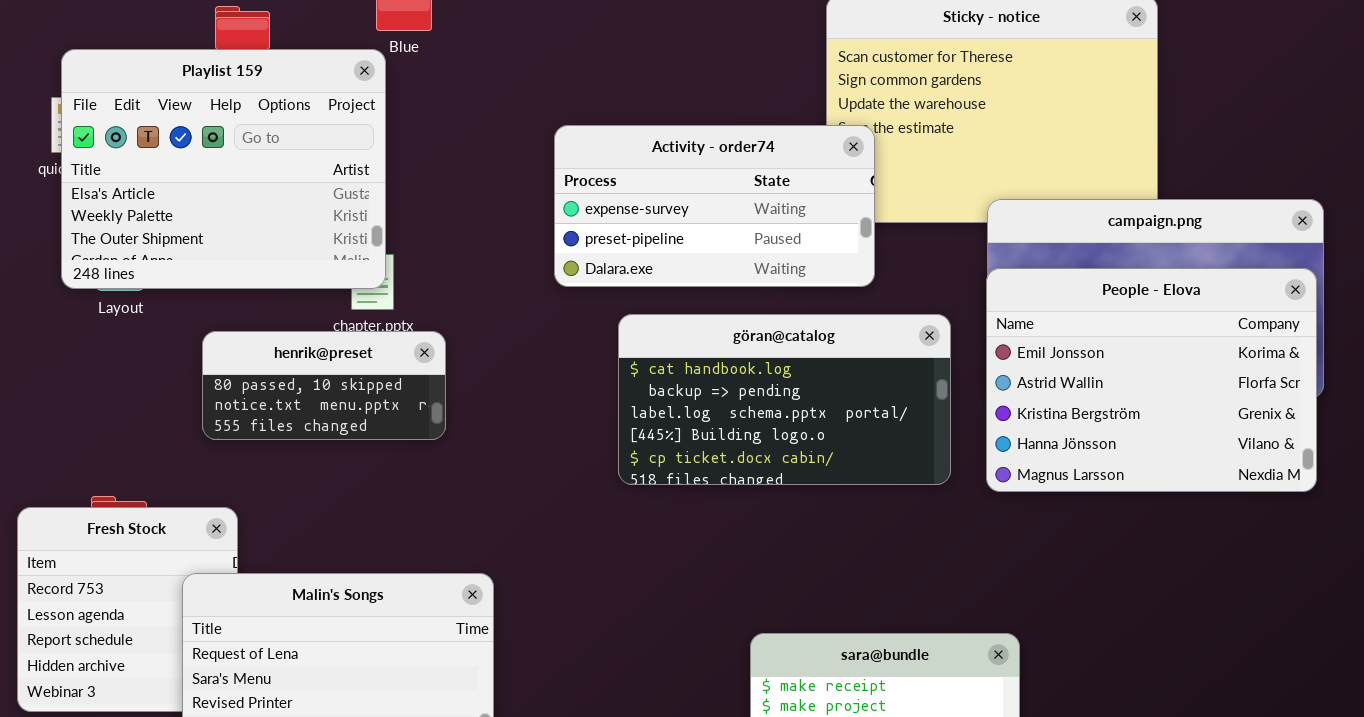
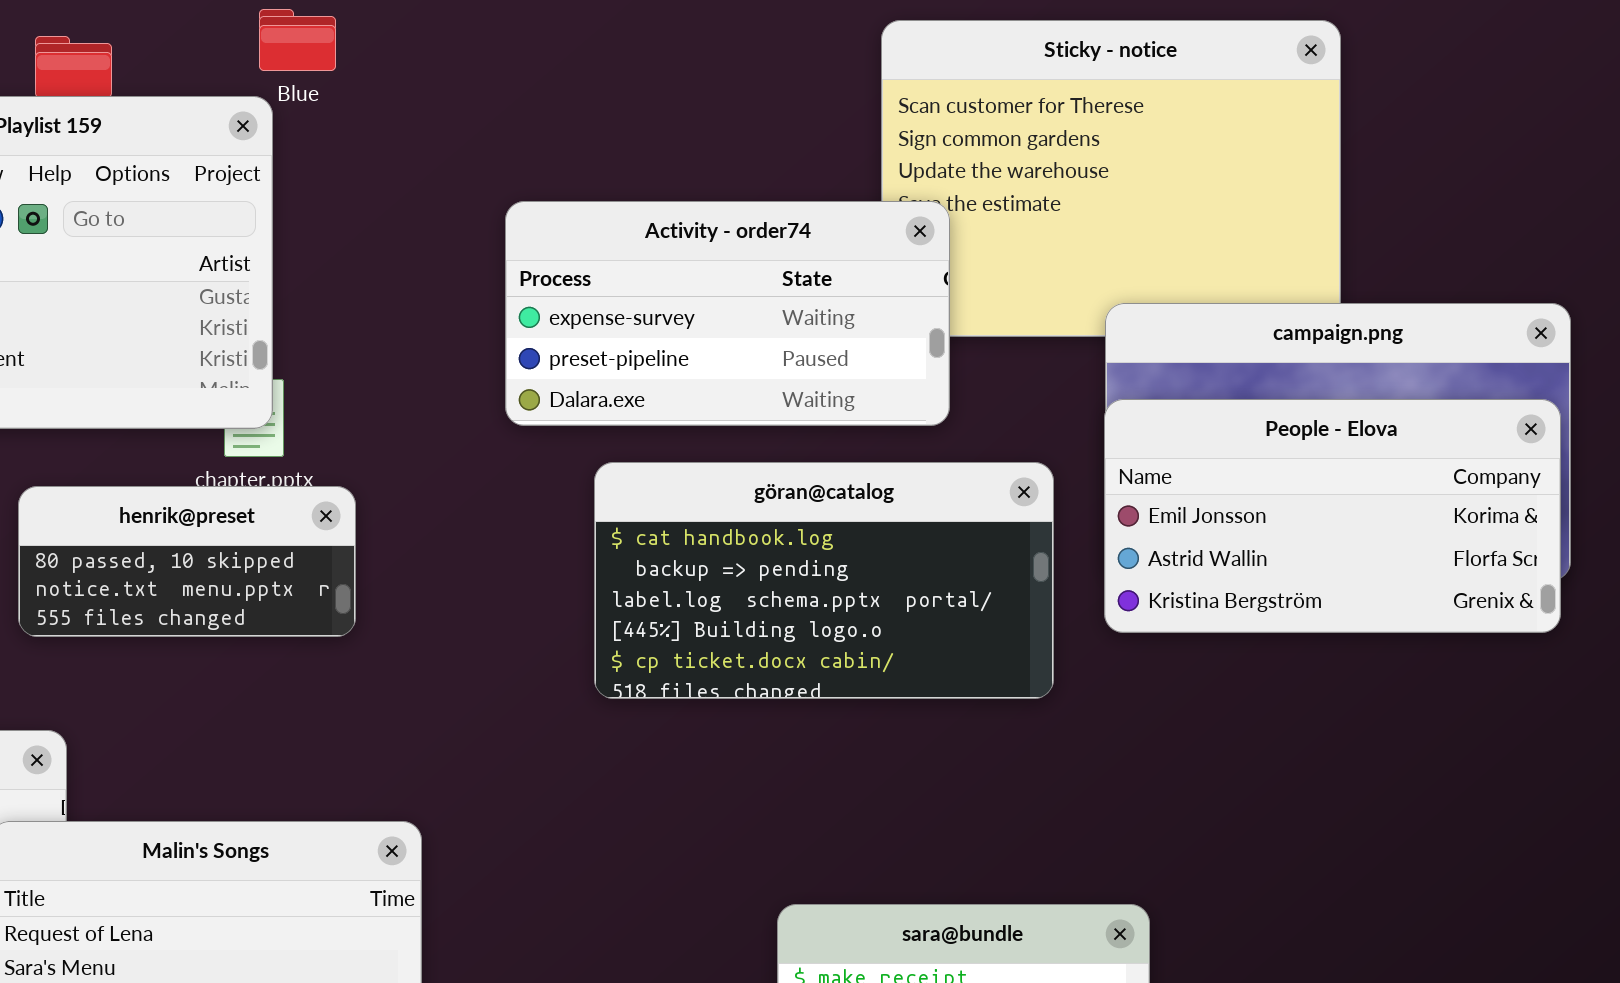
People - Elova: [986,268,1317,492] -> [1104,399,1561,633], resized

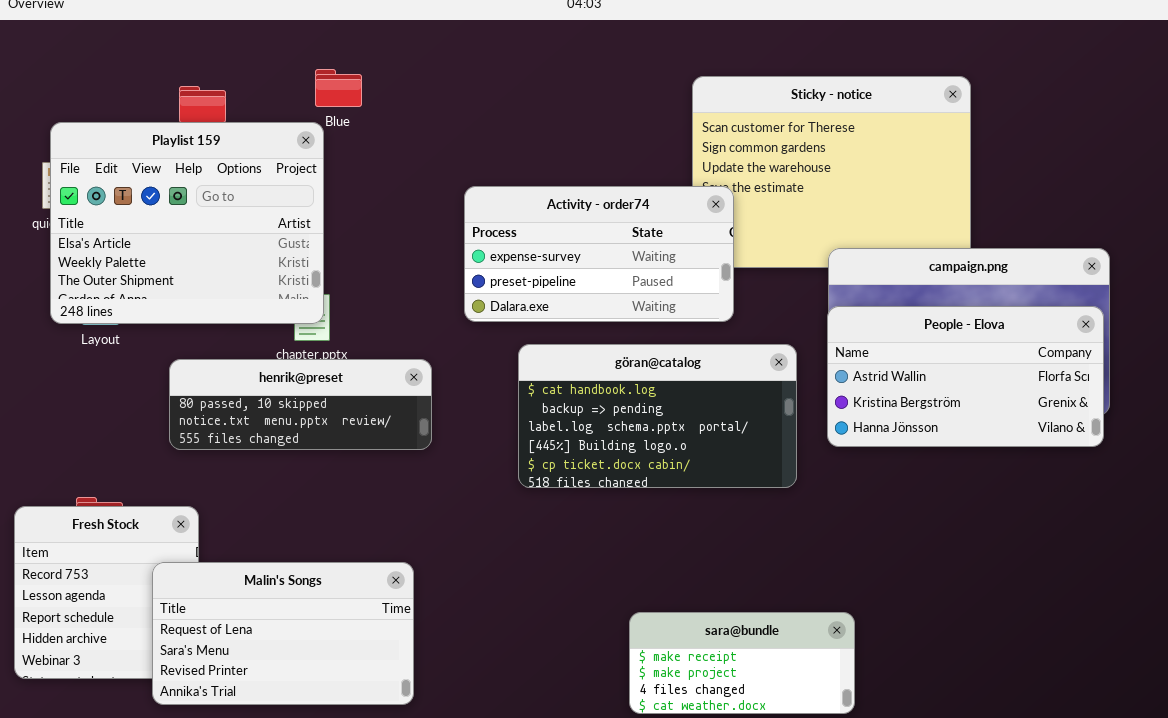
People - Elova: [1104,399,1561,633] -> [827,306,1104,447], scrolled down 1 row
henrik@preset: [18,486,356,637] -> [169,359,432,450], resized

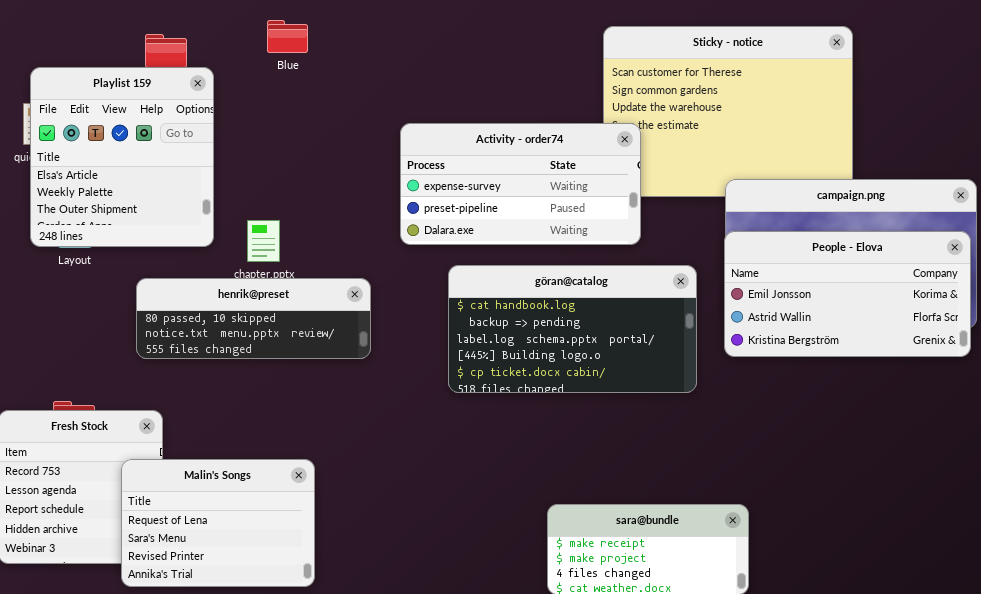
Playlist 159: [50,122,324,324] -> [30,67,214,247], resized
People - Elova: [827,306,1104,447] -> [724,231,971,357], scrolled up 1 row
Malin's Songs: [152,562,414,705] -> [121,459,315,587], resized

